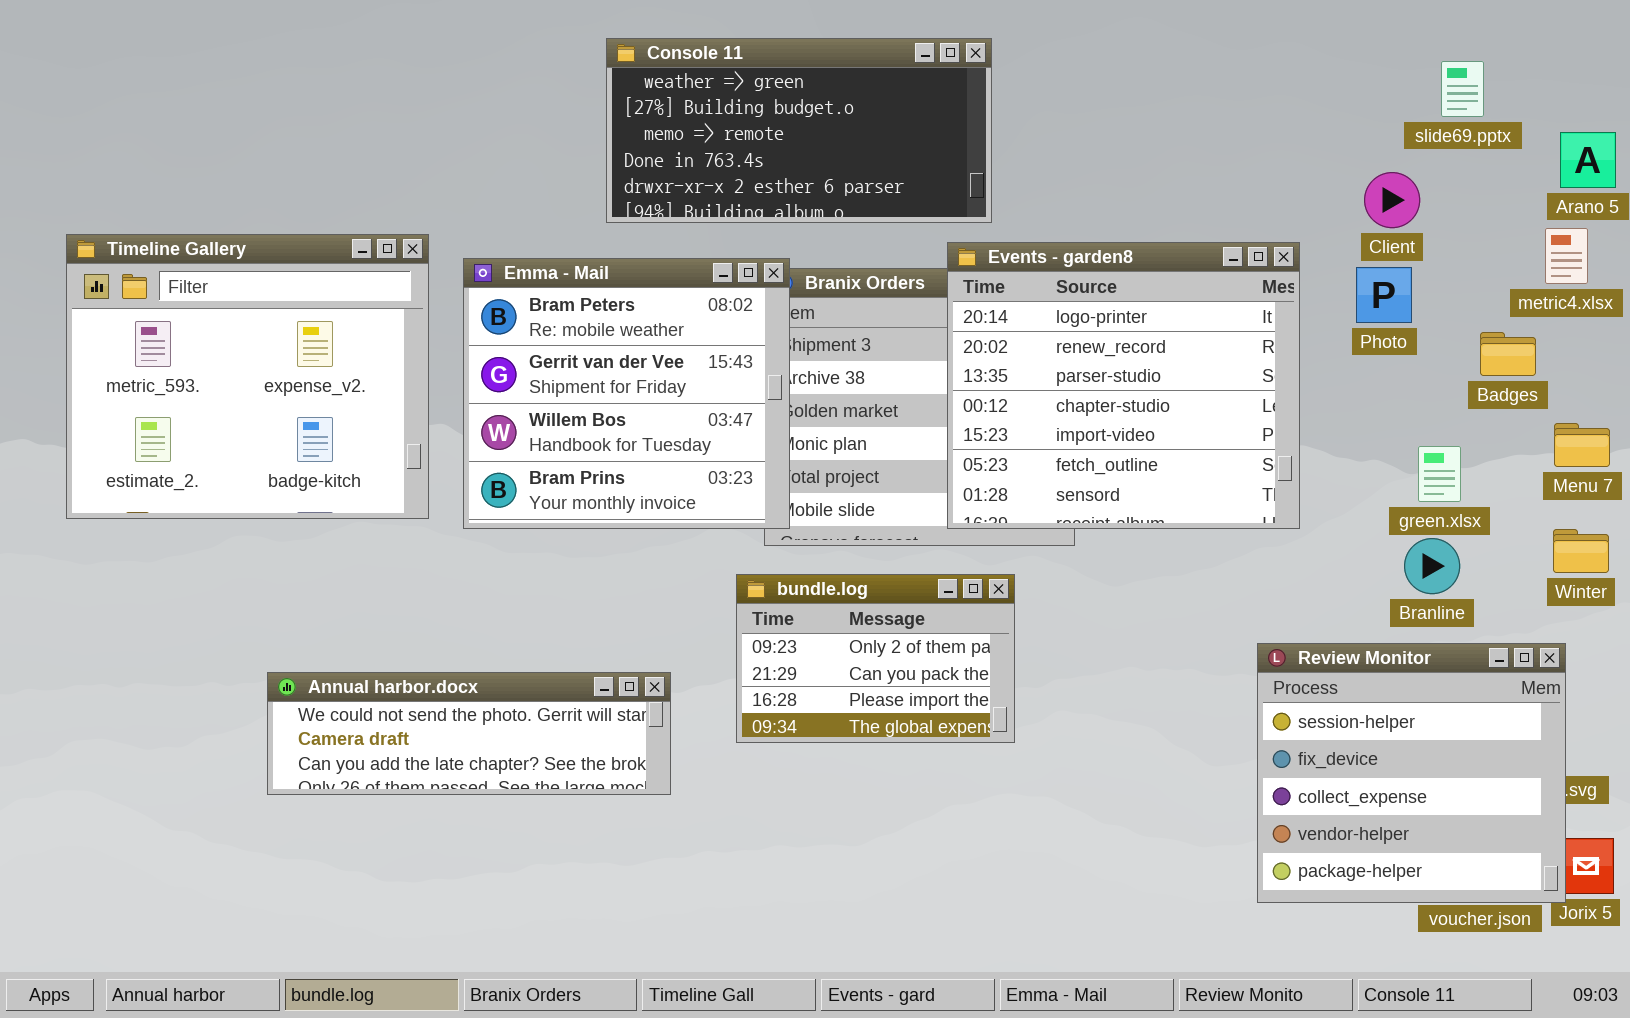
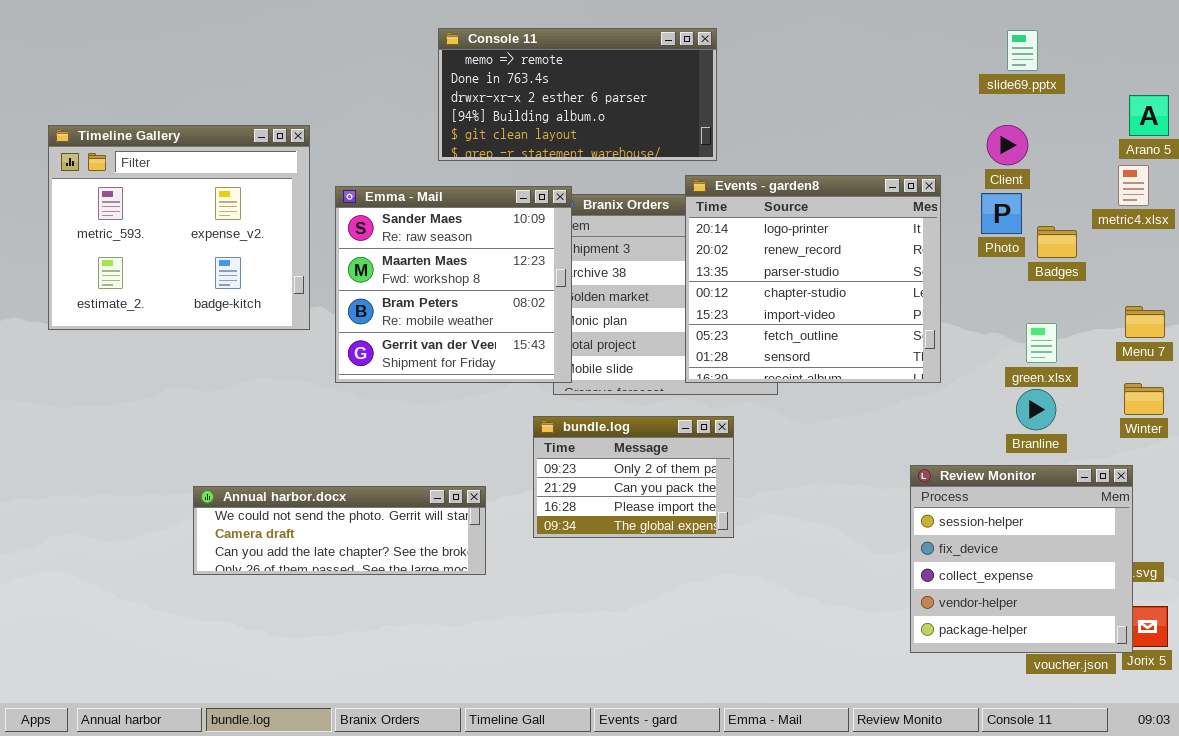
Console 11: [606,38,992,223] -> [438,28,717,161], scrolled down 2 rows
slide69.pptx: [1441,61,1484,117] -> [1007,30,1038,71], moved
Timeline Gallery: [66,234,429,519] -> [48,125,310,330], moved
Emma - Mail: [463,258,790,529] -> [335,186,572,383], scrolled up 2 rows
Badges: [1480,332,1536,376] -> [1037,226,1077,258], moved

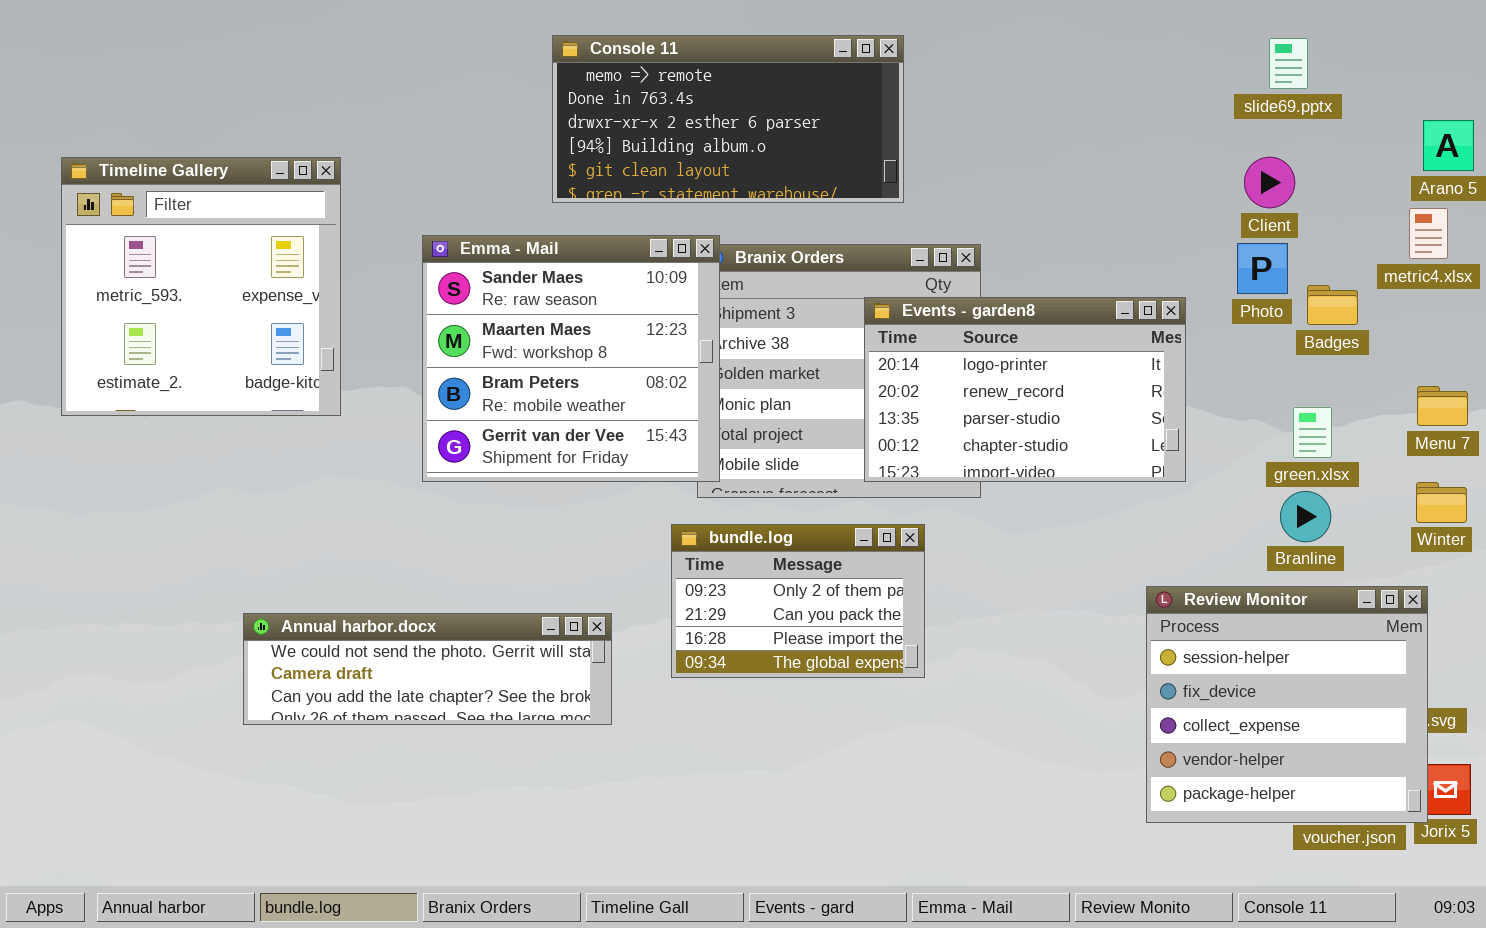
Timeline Gallery: [48,125,310,330] -> [61,157,341,416], resized
Events - garden8: [685,175,941,383] -> [864,297,1186,482], resized

